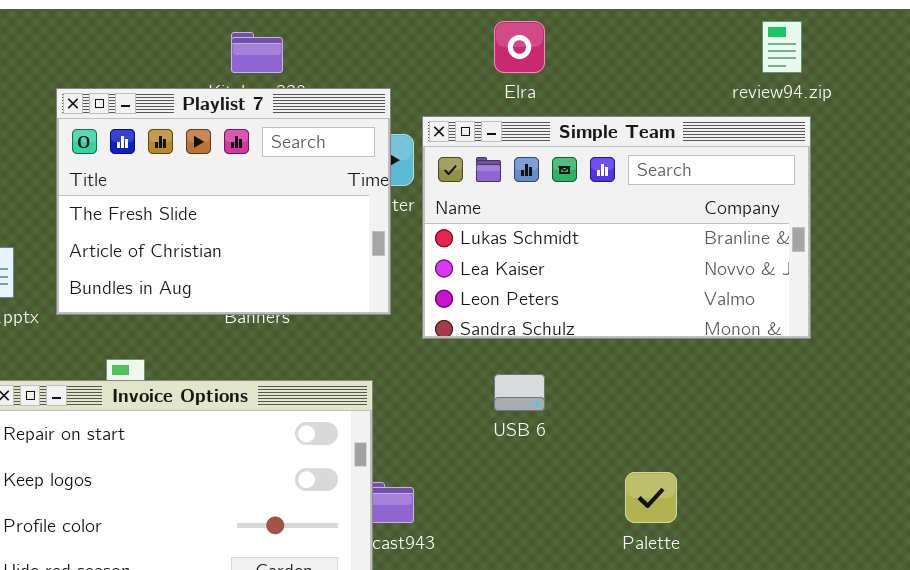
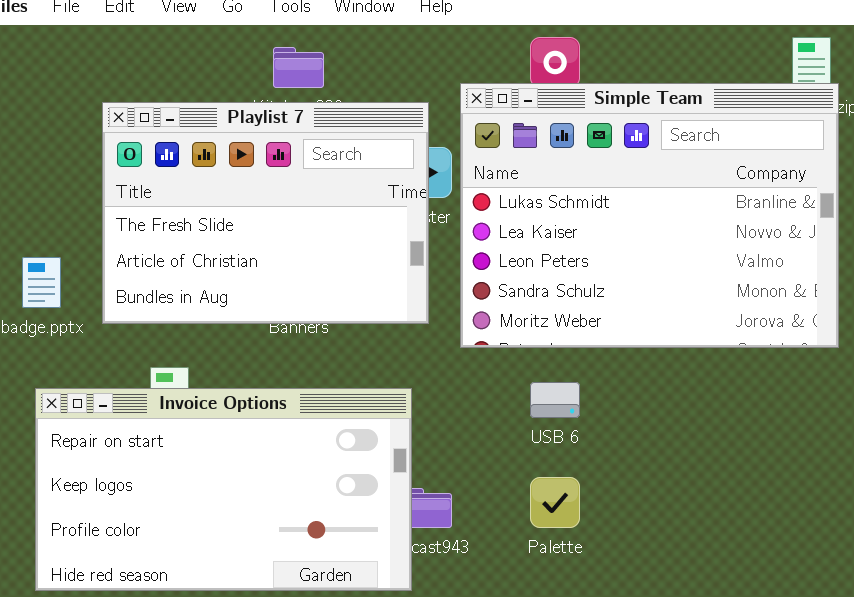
Simple Team: [422,116,811,339] -> [460,83,839,348], resized
Palette: [625,472,677,523] -> [530,477,580,528], moved

